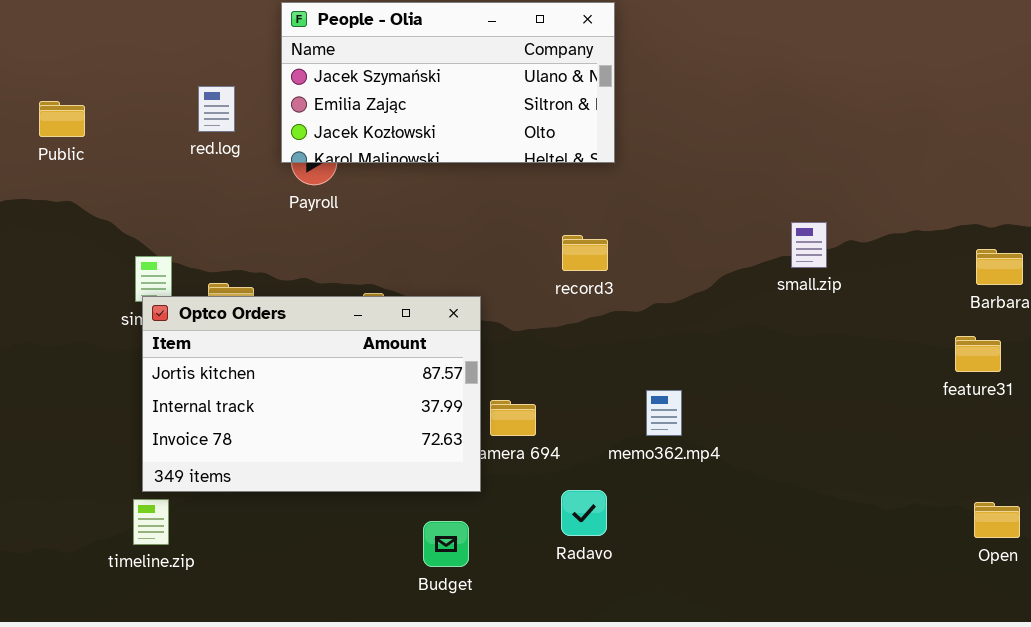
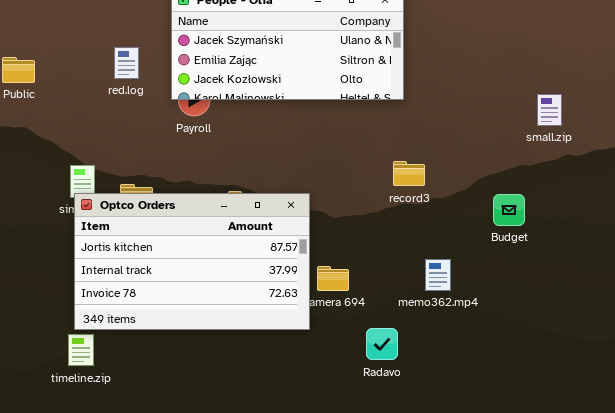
small.zip: [791,222,827,268] -> [537,94,562,126], moved
record3: [562,235,608,271] -> [393,161,425,186], moved
Budget: [423,521,469,567] -> [493,194,525,226], moved

